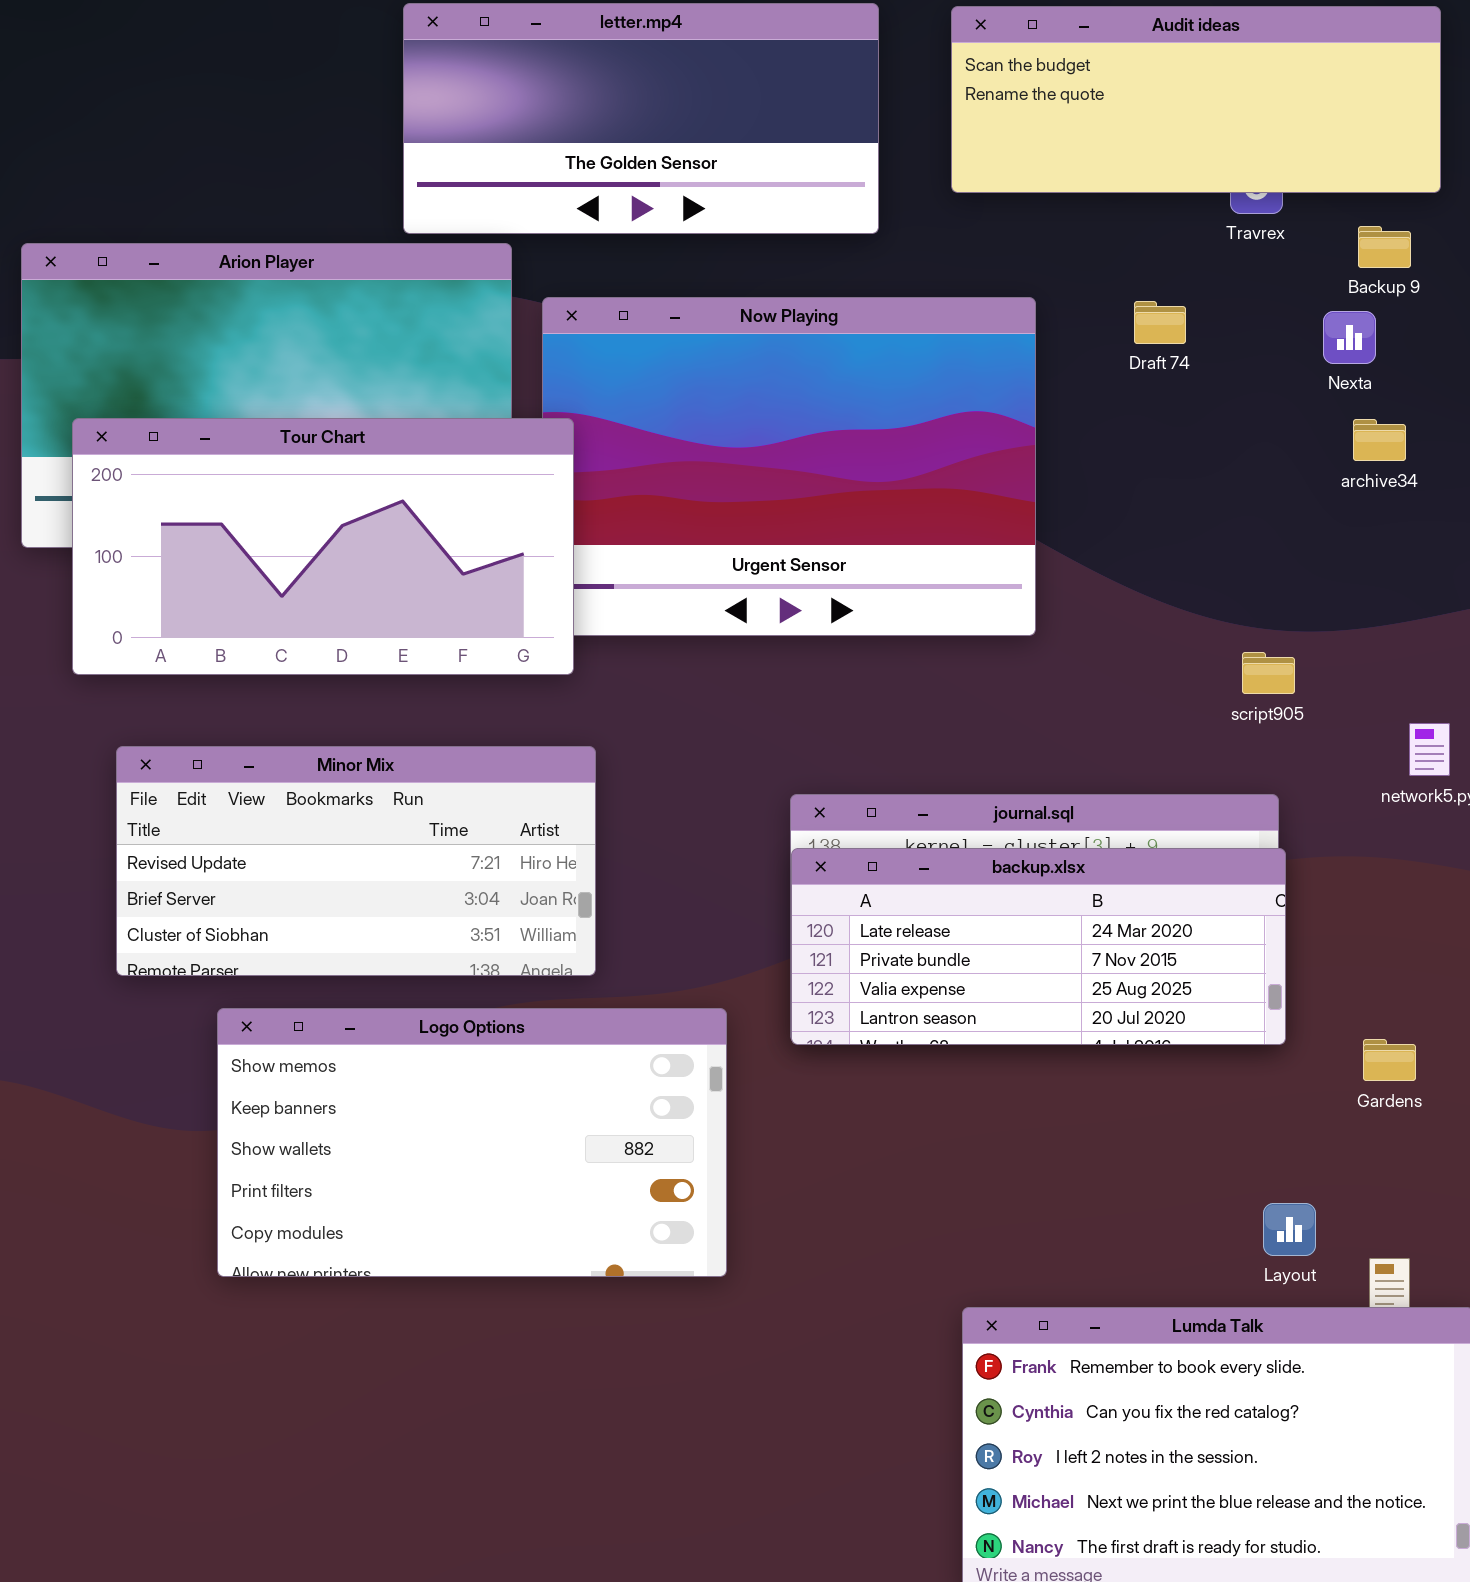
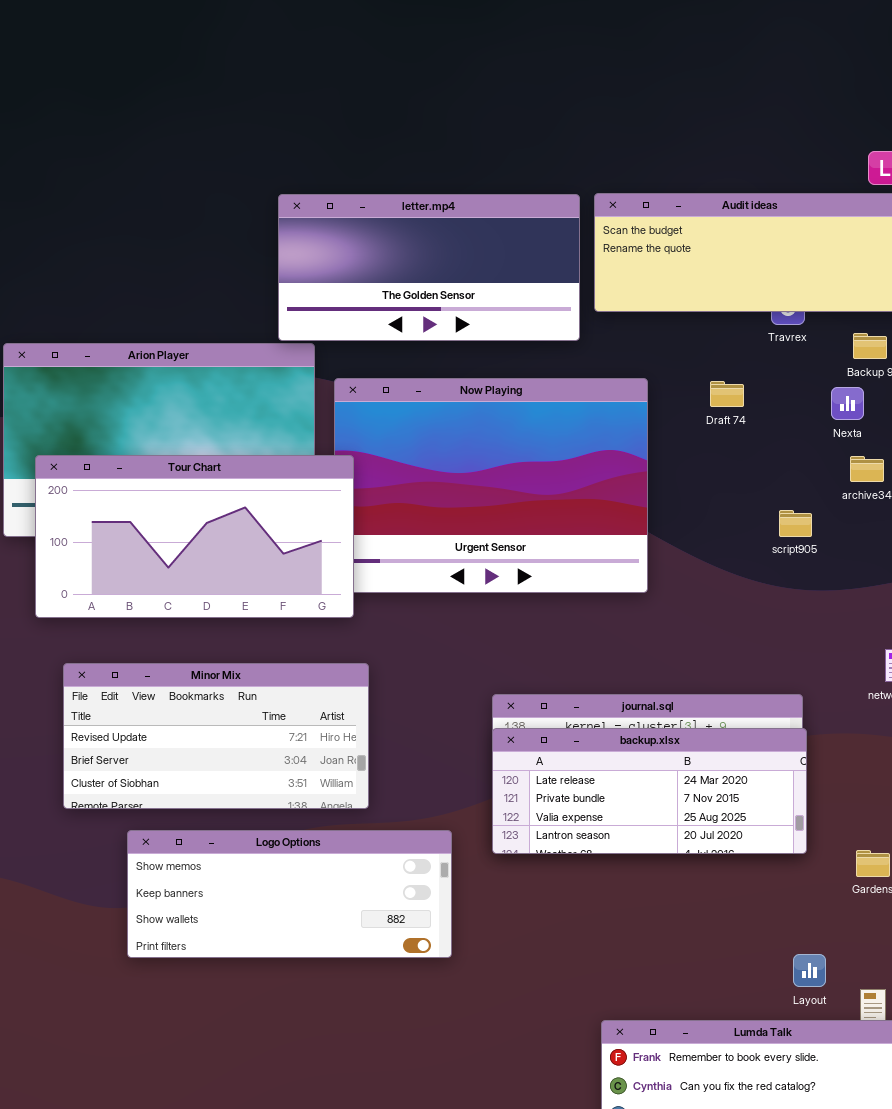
letter.mp4: [403,3,879,234] -> [278,194,580,341], moved
script905: [1242,652,1295,694] -> [779,510,812,537], moved
Logo Options: [217,1008,727,1277] -> [127,830,452,958], resized

